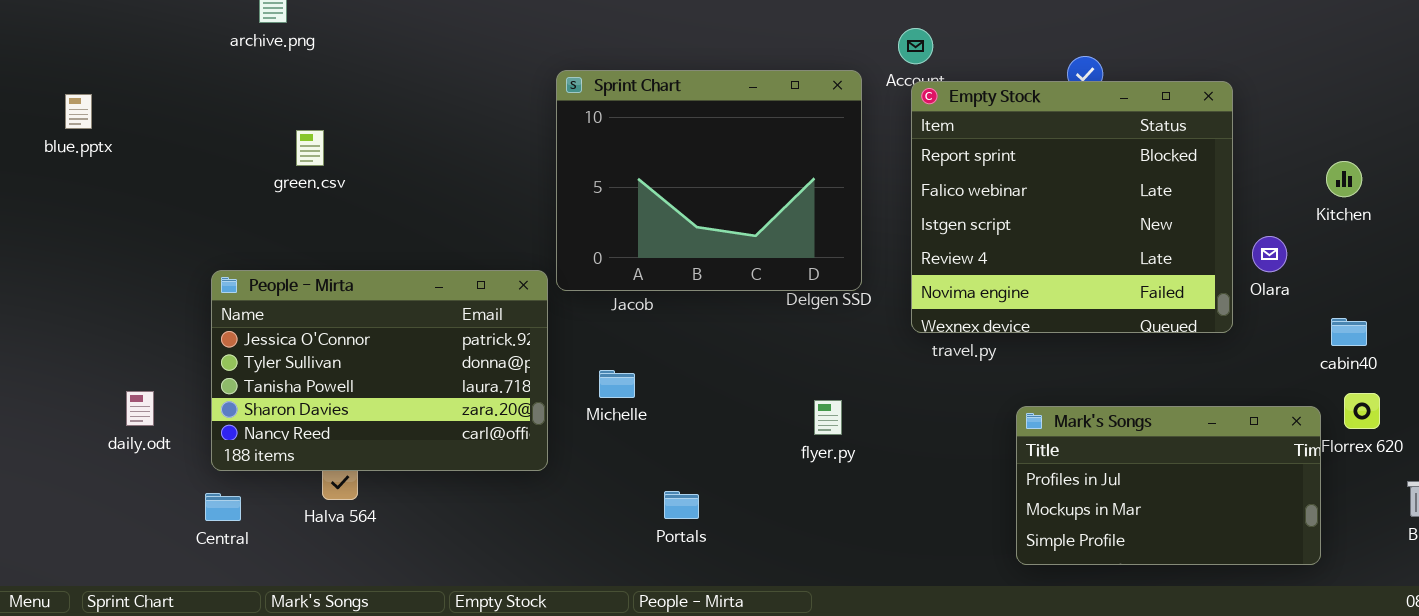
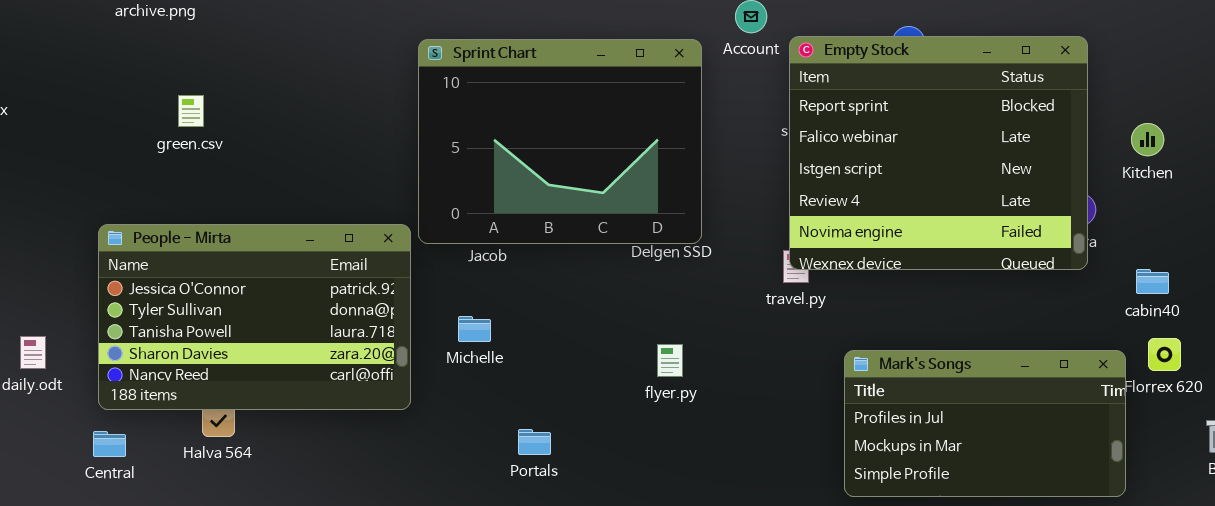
Empty Stock: [911,81,1233,333] -> [789,36,1088,270], moved

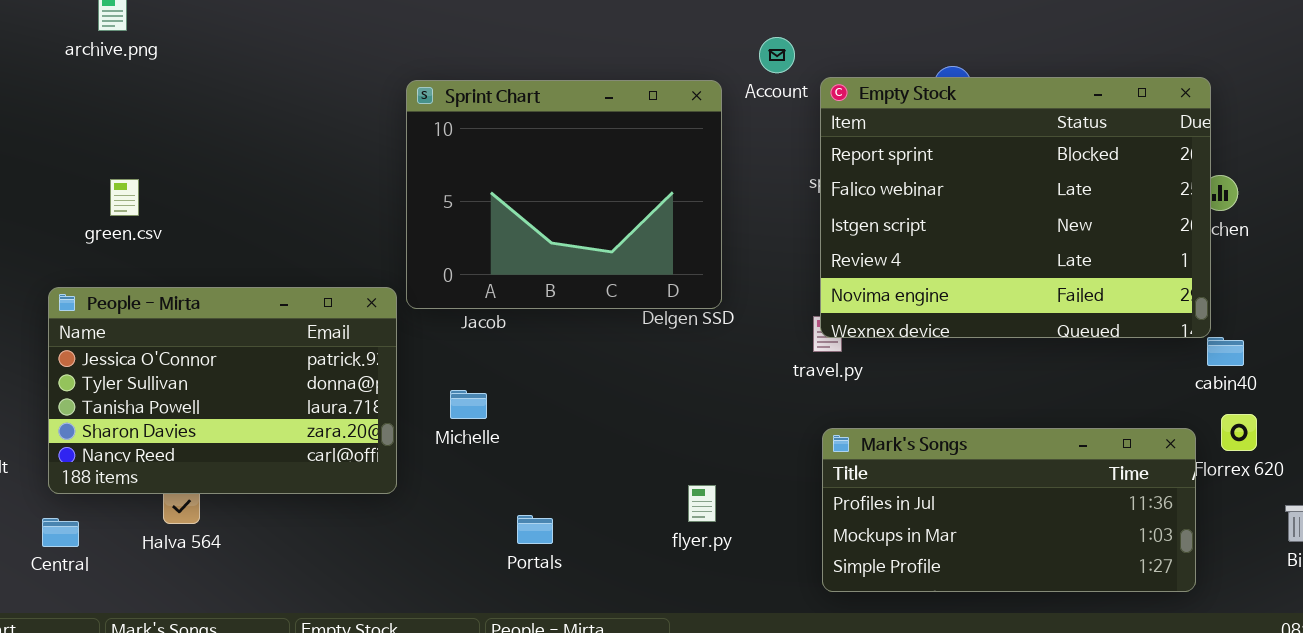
Empty Stock: [789,36,1088,270] -> [820,77,1211,338], resized
green.csv: [178,95,204,127] -> [110,179,139,216], moved
flyer.py: [657,344,683,377] -> [688,485,716,522], moved
Mark's Songs: [844,350,1126,497] -> [822,428,1196,592], resized

